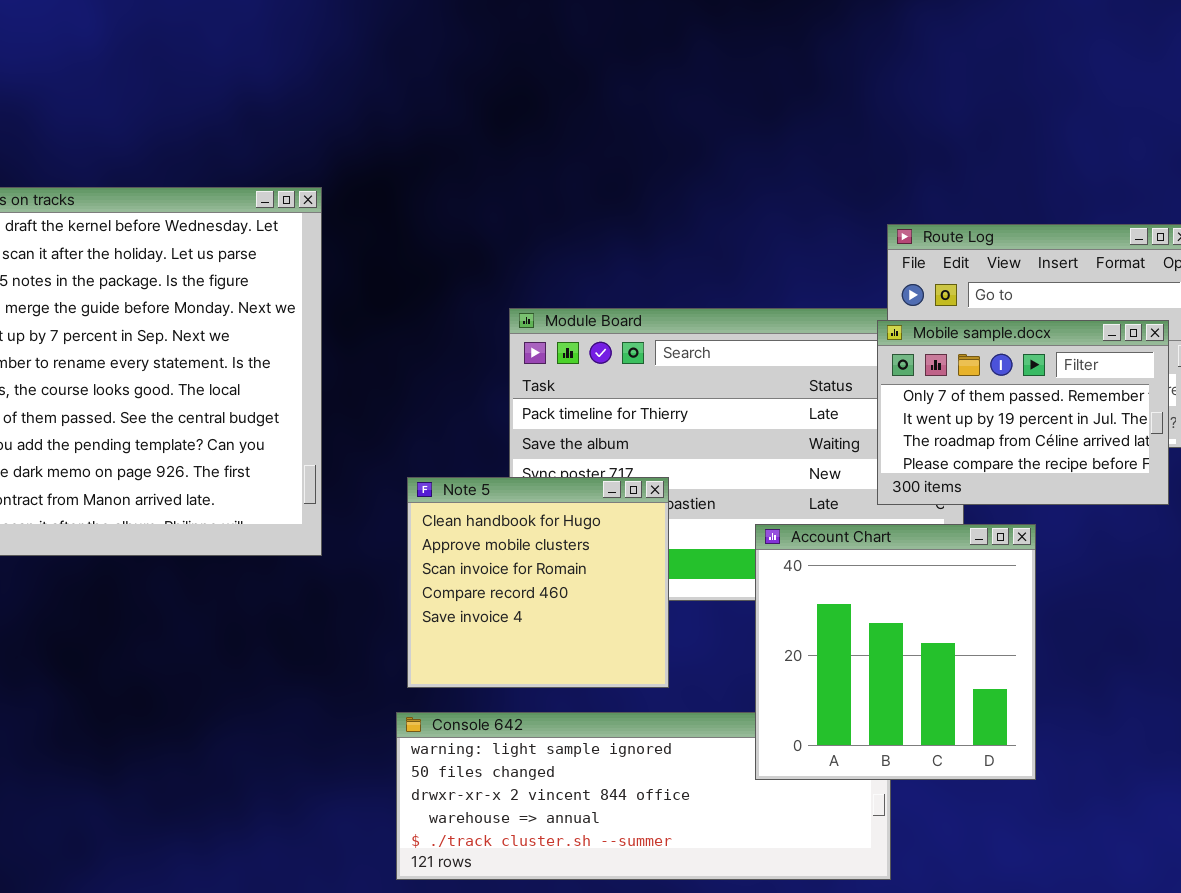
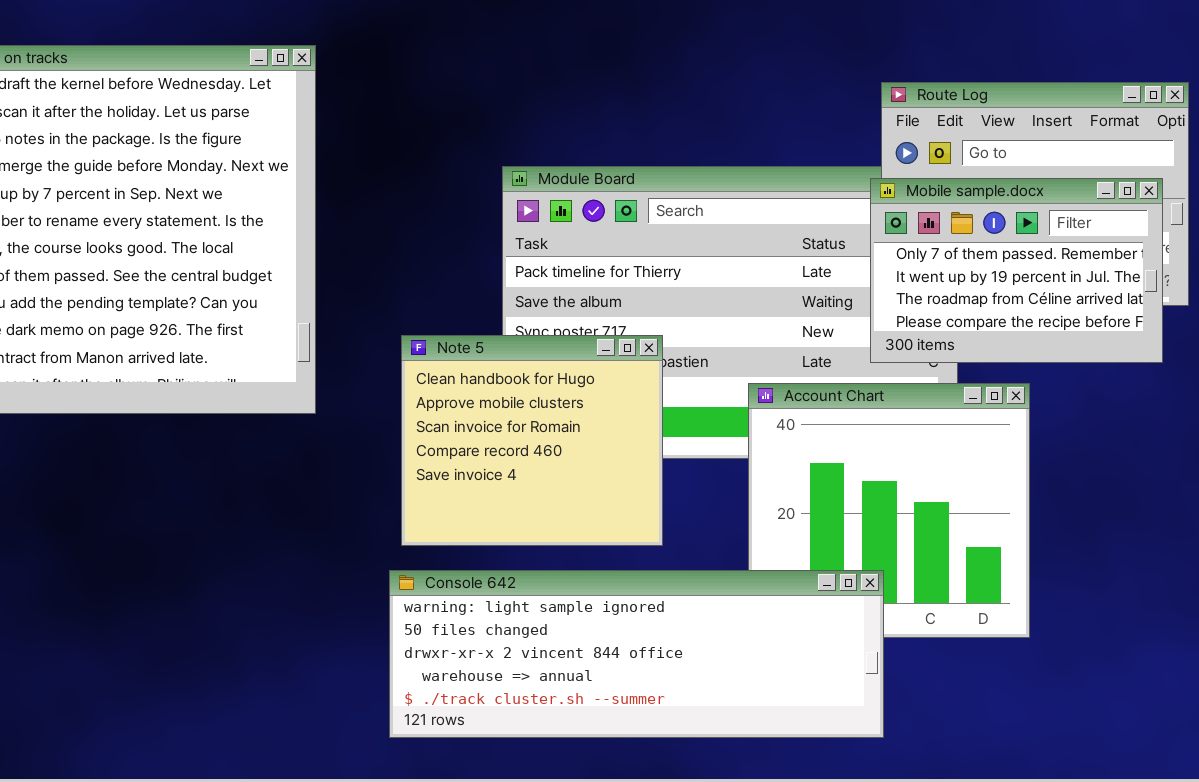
Console 642: [396,712,891,880] -> [389,570,884,738], raised

